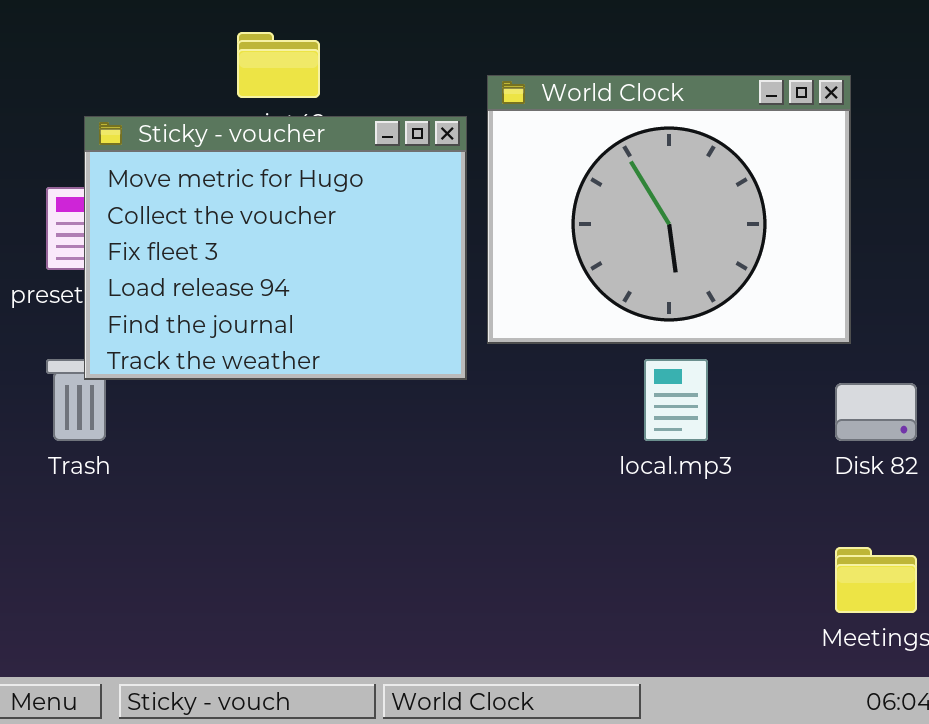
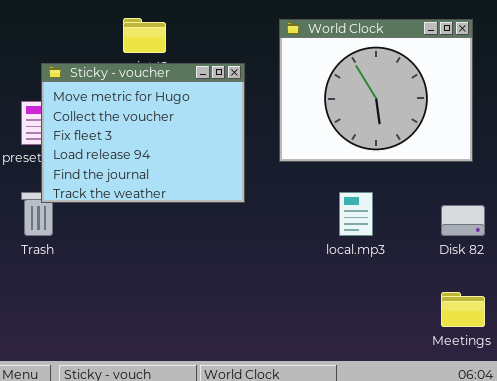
World Clock: [487,75,851,344] -> [279,19,473,162], moved

